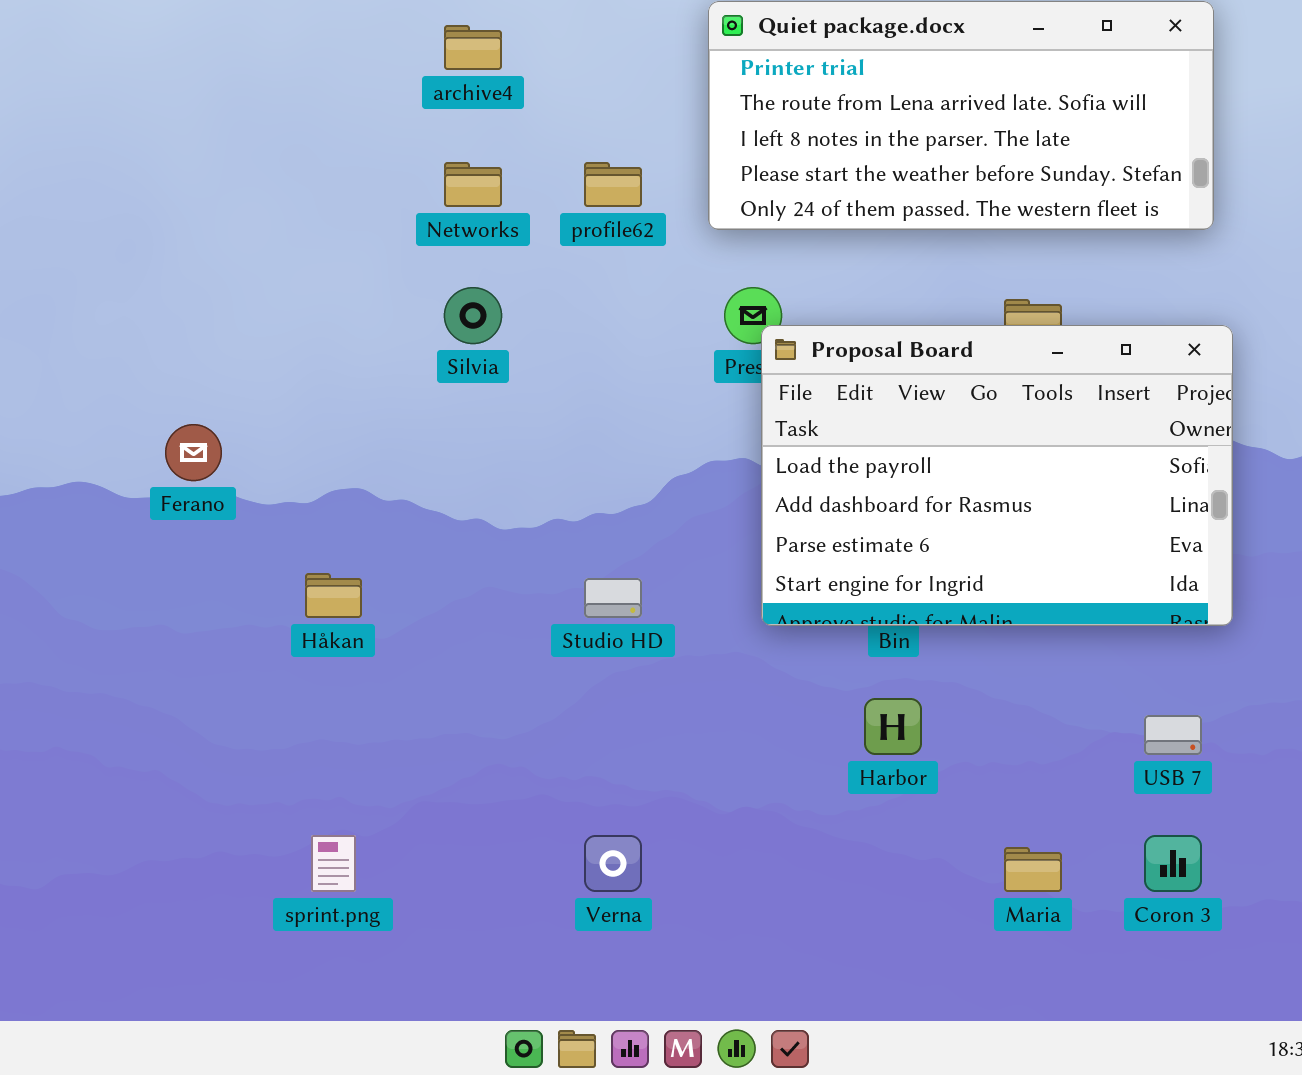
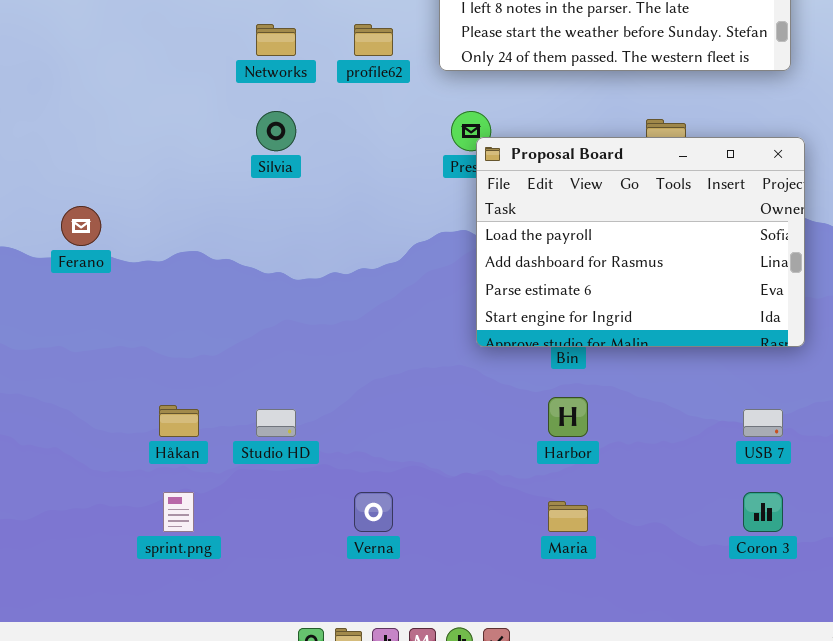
Håkan: [305,573,362,618] -> [159,405,199,437], moved
Studio HD: [584,578,642,618] -> [256,409,296,437], moved
Maria: [1004,847,1062,892] -> [548,501,588,532], moved

